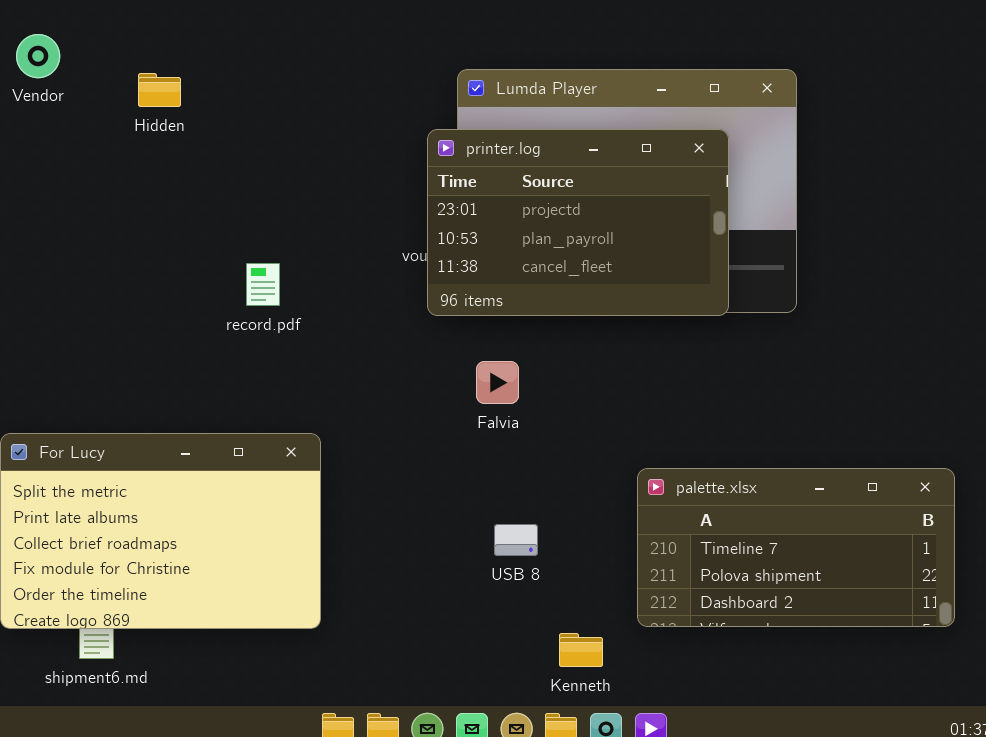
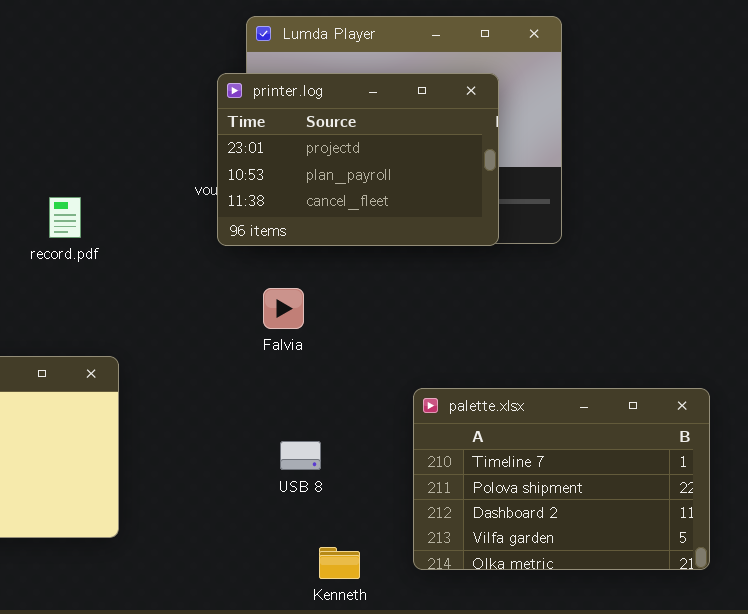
palette.xlsx: [637,468,955,627] -> [413,388,710,570], resized
Kenneth: [559,633,603,667] -> [319,547,360,579], moved

